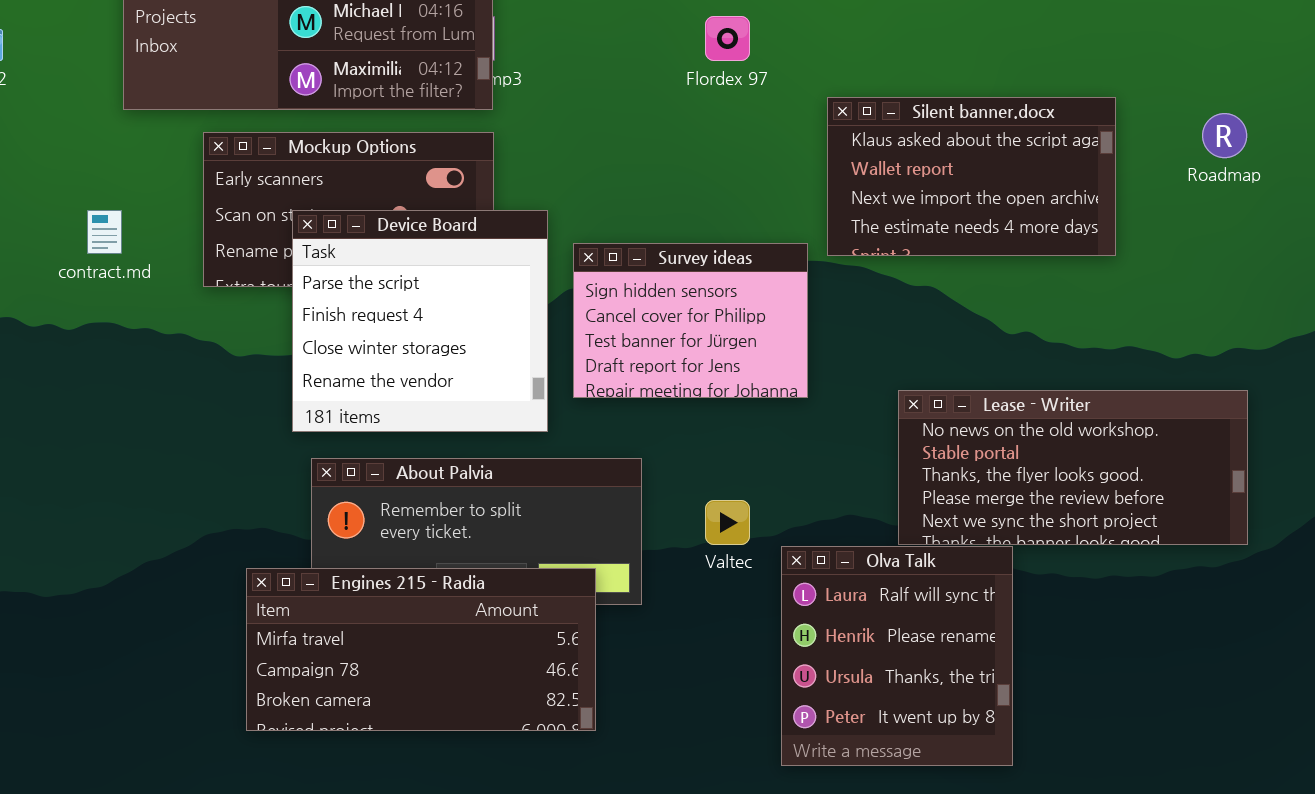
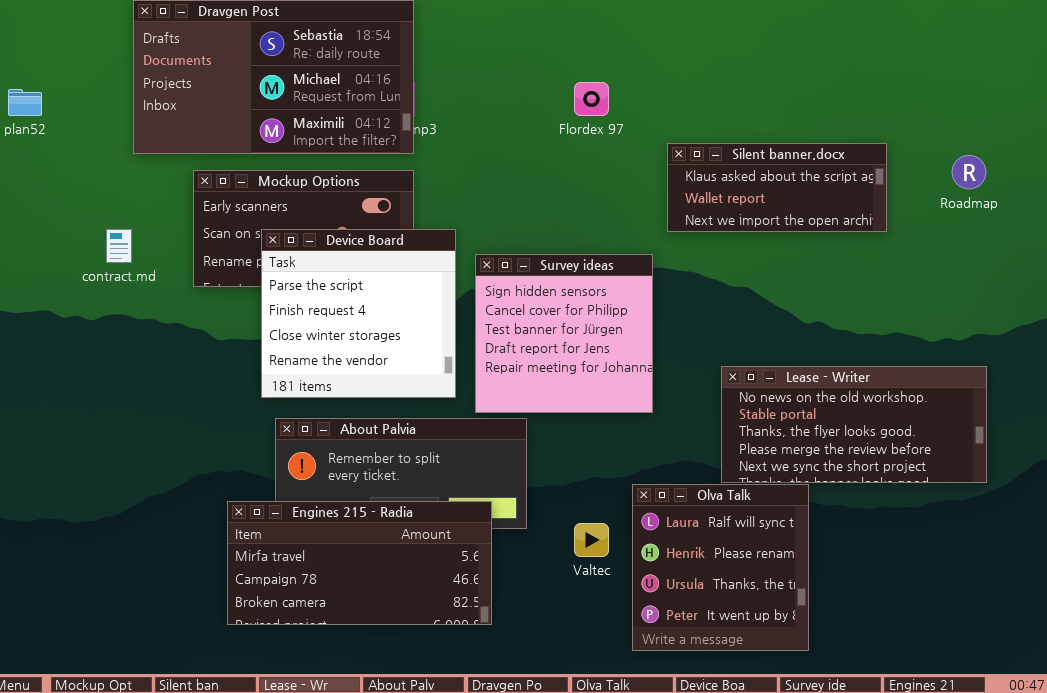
Silent banner.docx: [827,97,1116,256] -> [667,143,887,232], resized
Survey ideas: [573,243,808,398] -> [475,254,653,413], resized
Valtec: [705,500,750,545] -> [574,523,609,557], moved

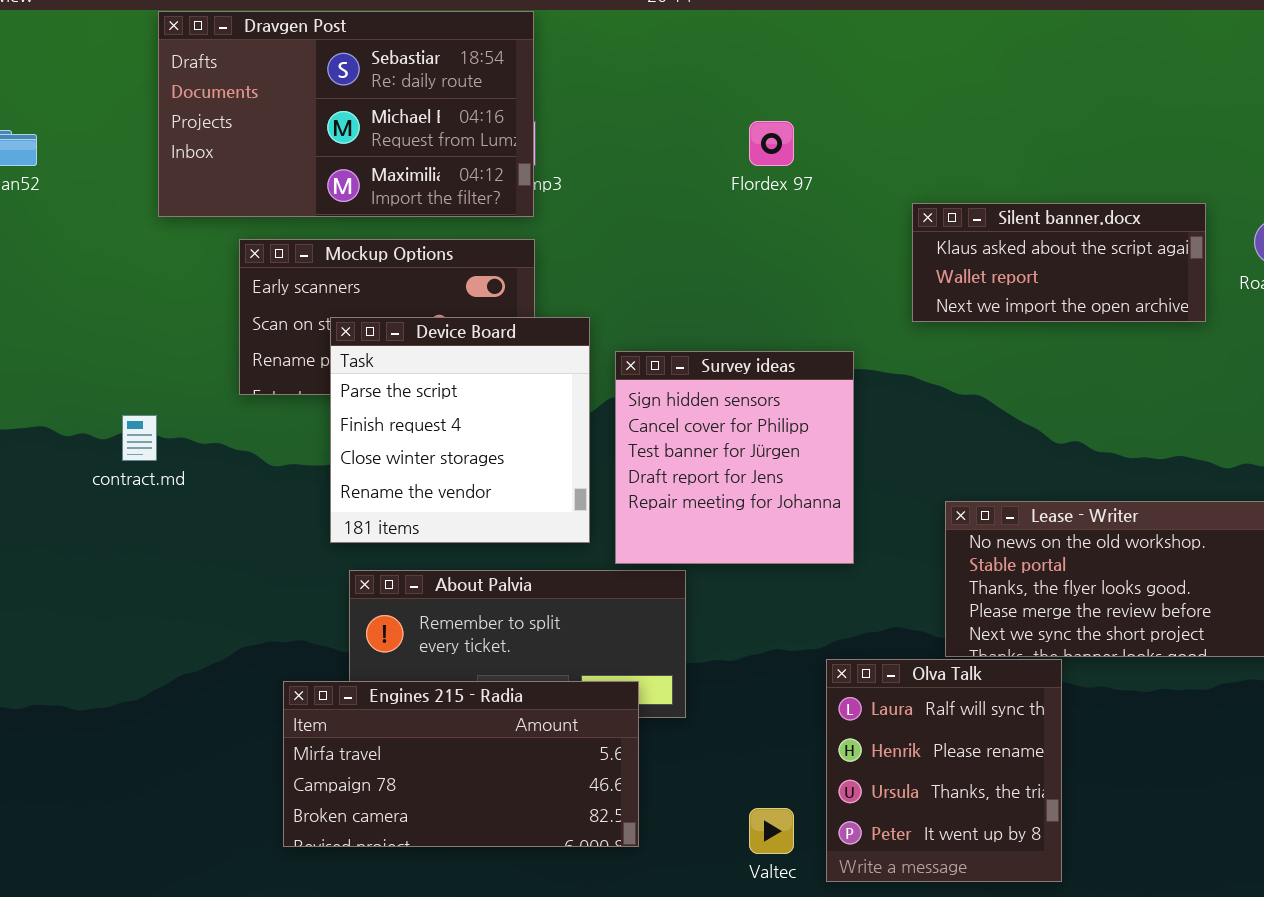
Silent banner.docx: [667,143,887,232] -> [912,203,1206,322], moved
contract.md: [106,229,132,263] -> [122,415,157,461], moved
Valtec: [574,523,609,557] -> [749,808,794,854], moved

